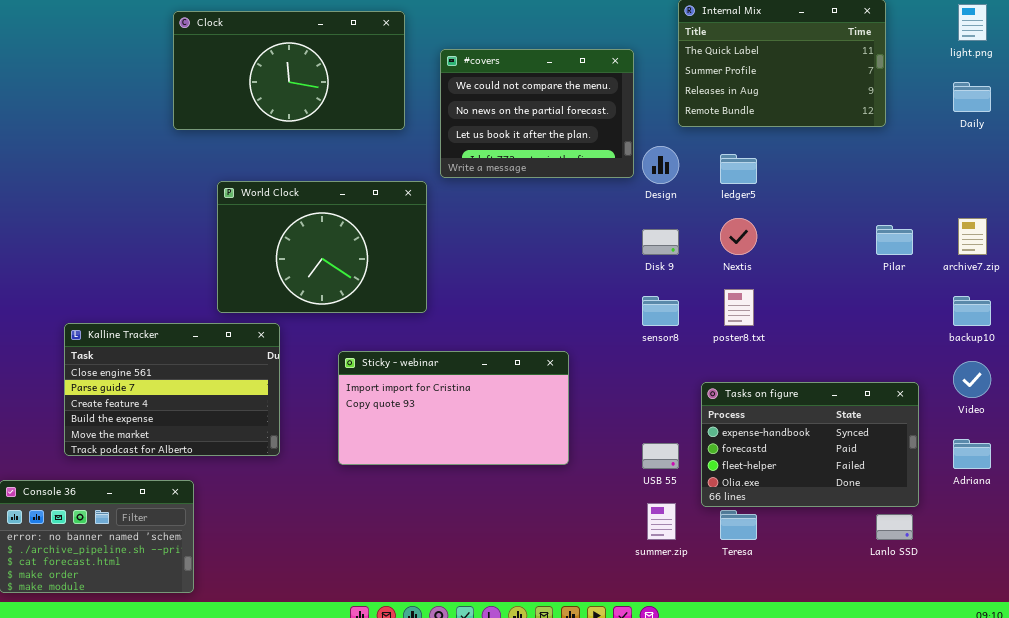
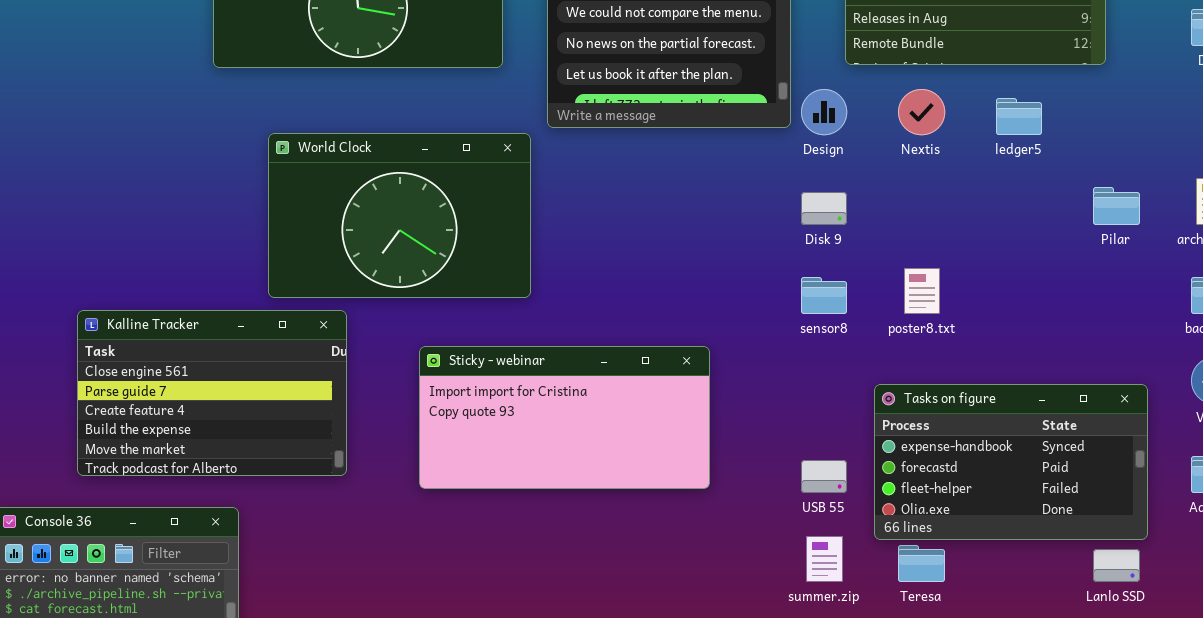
ledger5: [720,154,757,184] -> [996,98,1042,135], moved
Nextis: [720,218,757,255] -> [898,89,945,135], moved

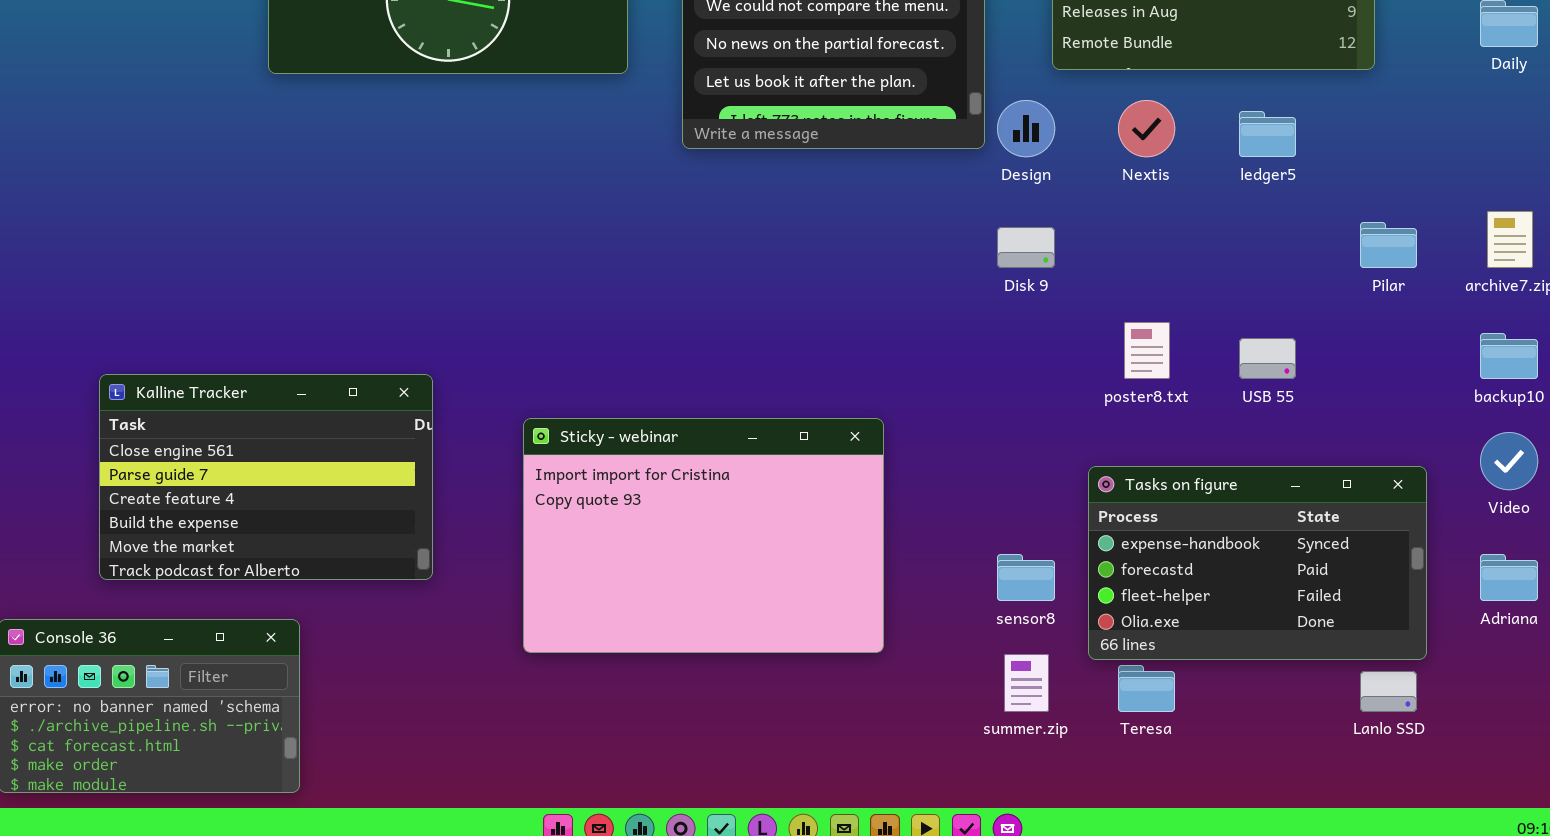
World Clock: [268,133,531,298] -> none, closed
sensor8: [801,277,847,314] -> [997,554,1055,601], moved
Sticky - webinar: [419,346,710,489] -> [523,418,884,653], resized
USB 55: [801,460,847,493] -> [1239,338,1296,379], moved

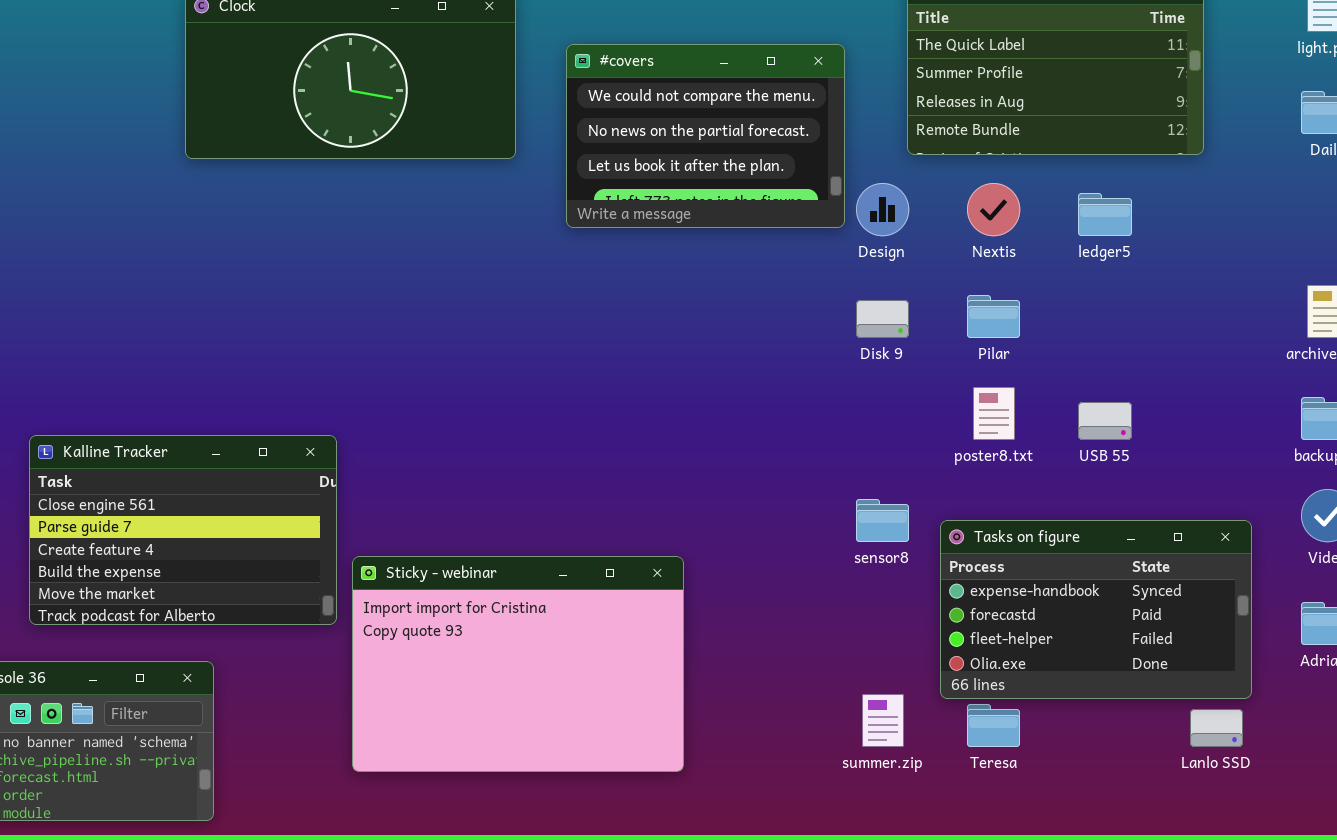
Pilar: [1360,222,1417,268] -> [967,295,1020,338], moved
Sticky - webinar: [523,418,884,653] -> [352,556,684,772], moved
sensor8: [997,554,1055,601] -> [856,499,909,542], moved

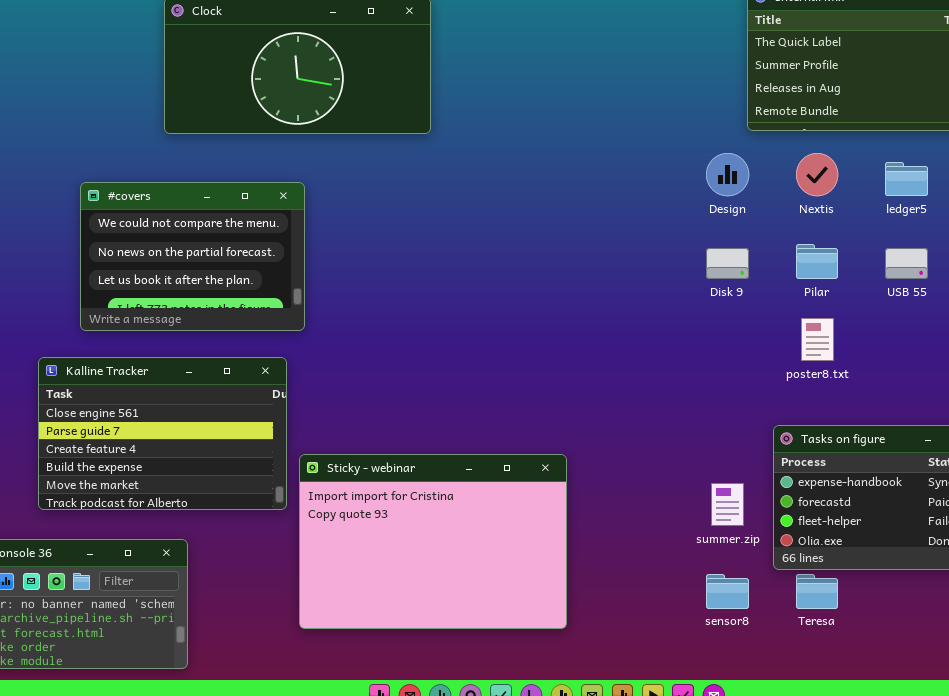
#covers: [566,44,845,228] -> [80,182,305,331], moved
USB 55: [1078,402,1132,440] -> [885,248,928,279], moved
sensor8: [856,499,909,542] -> [706,574,749,609], moved
summer.zip: [862,694,904,747] -> [711,483,744,526], moved

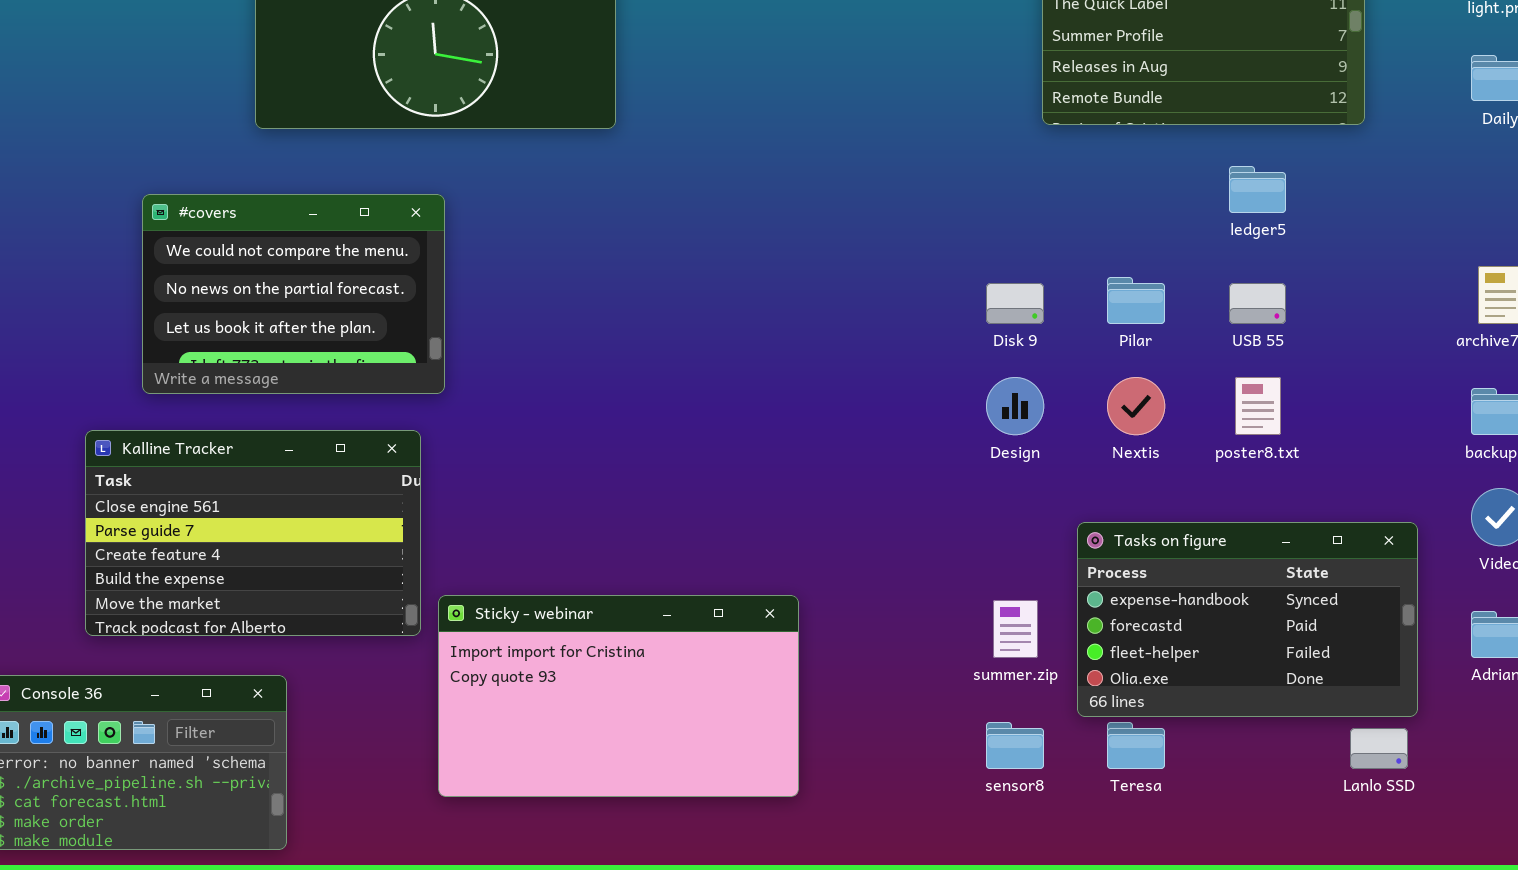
Design: [706,153,749,196] -> [986,377,1044,435], moved
Nextis: [796,153,838,196] -> [1107,377,1165,435], moved
poster8.txt: [801,318,834,361] -> [1235,377,1281,435], moved
Sticky - webinar: [299,454,567,629] -> [438,595,799,797], resized

